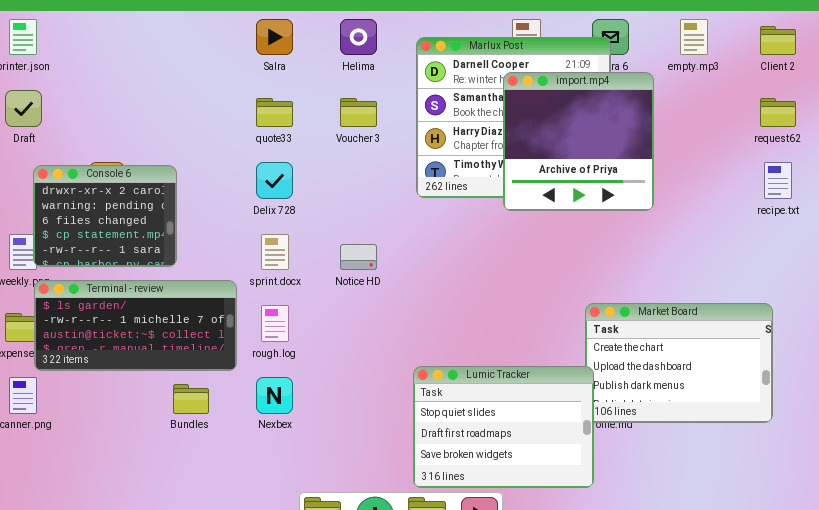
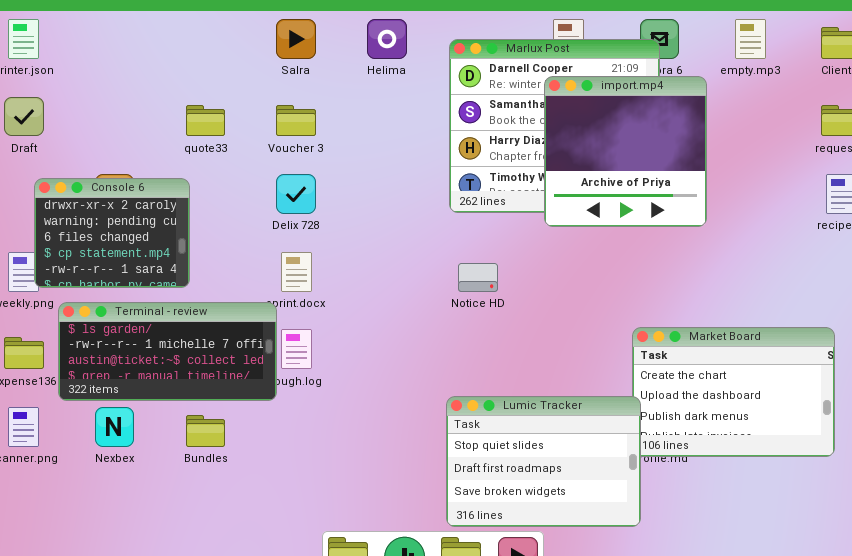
quote33: [256,98,293,127] -> [186,105,225,136], moved
Voucher 3: [340,98,377,127] -> [276,105,316,136], moved
Notice HD: [340,244,377,270] -> [458,263,498,292], moved
Terminal - review: [34,280,237,371] -> [58,302,277,401], moved
Nexbex: [256,377,293,414] -> [95,407,134,447], moved

